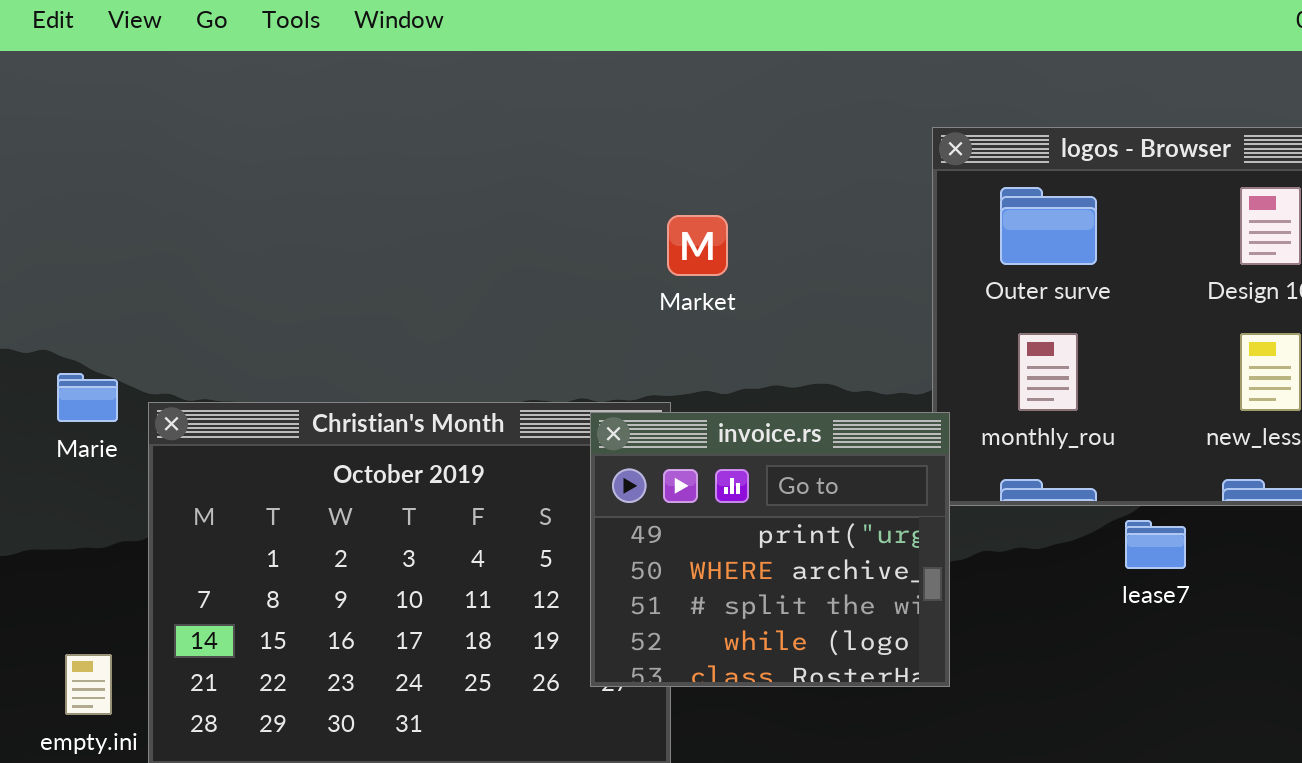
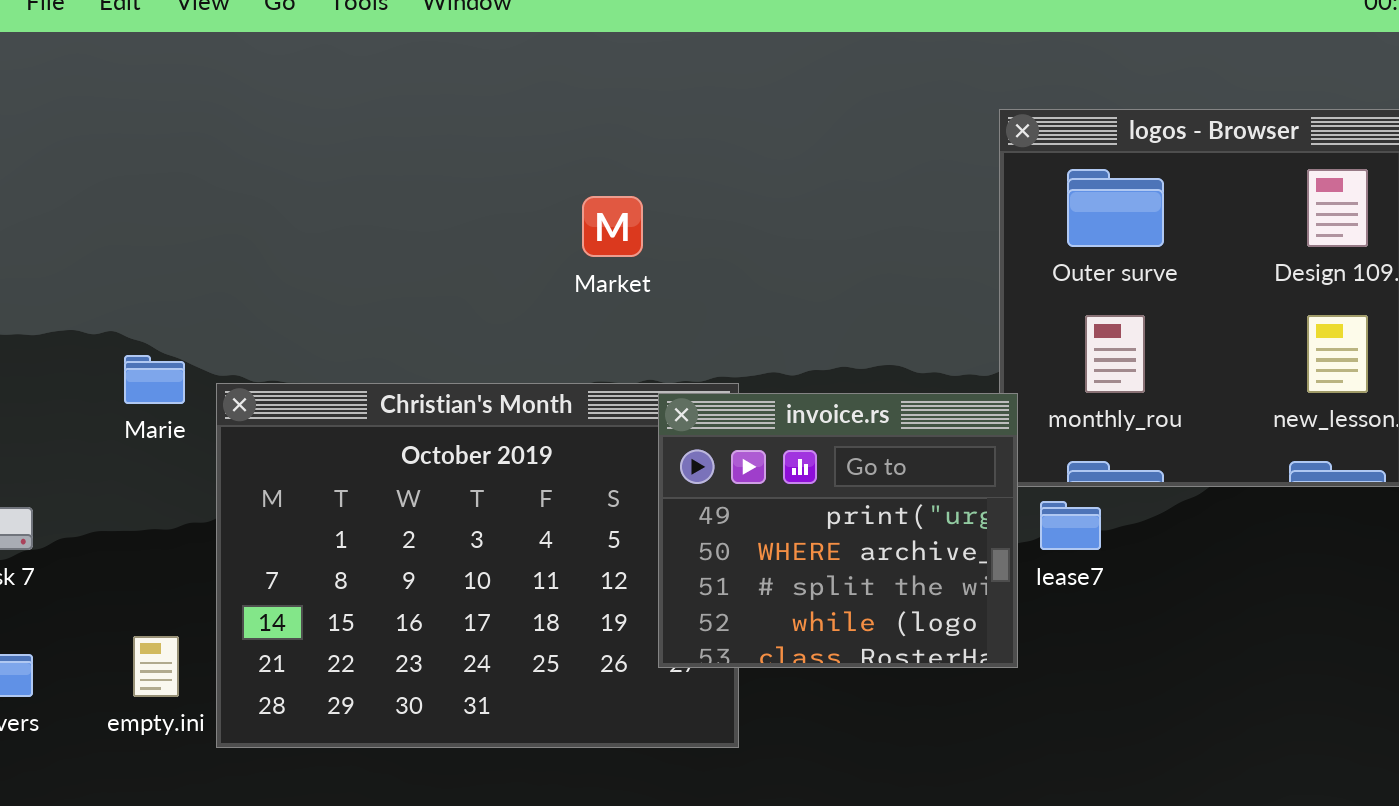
Market: [667,215,728,276] -> [582,196,643,257], moved
lease7: [1125,520,1186,569] -> [1040,501,1101,550], moved

